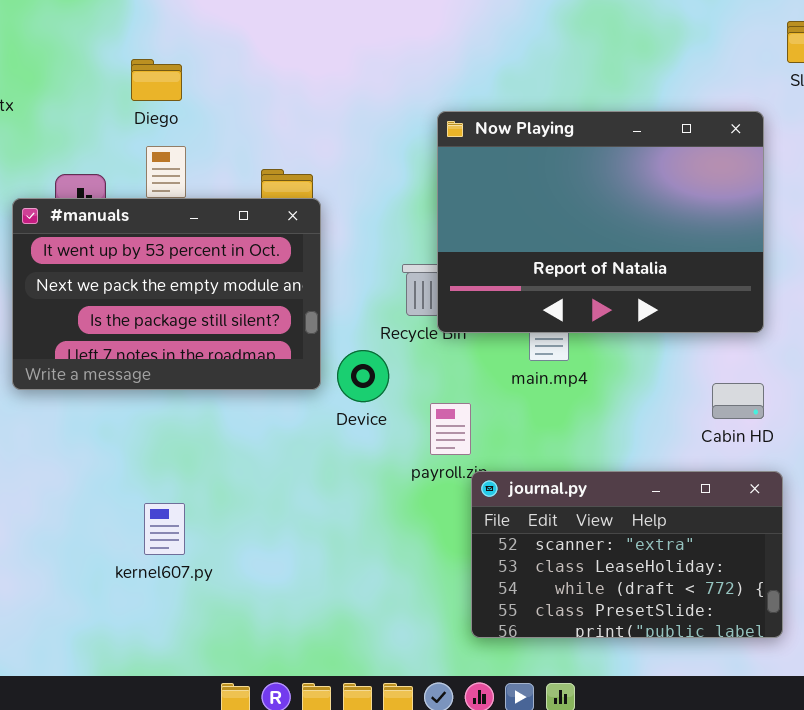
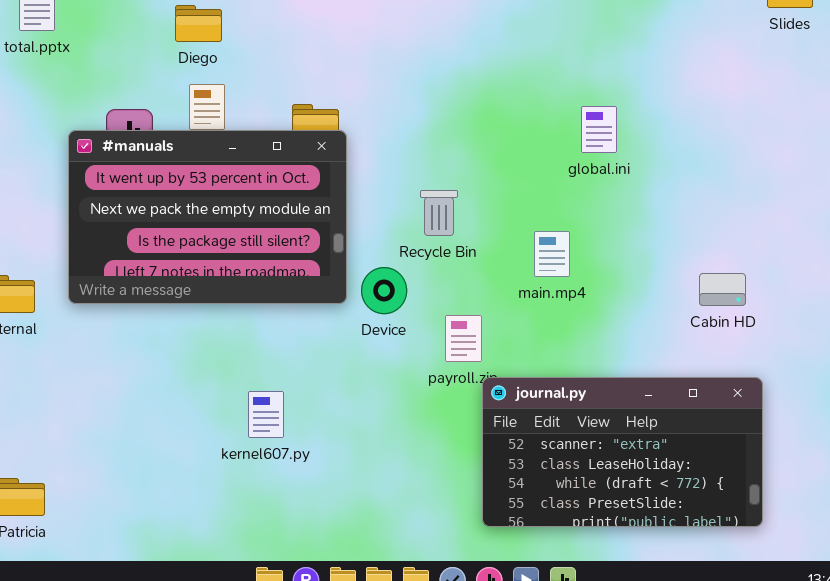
Now Playing: [437,111,764,333] -> none, closed
Cabin HD: [712,383,764,419] -> [699,273,746,306], moved
kernel607.py: [144,503,185,555] -> [248,391,284,438], moved

